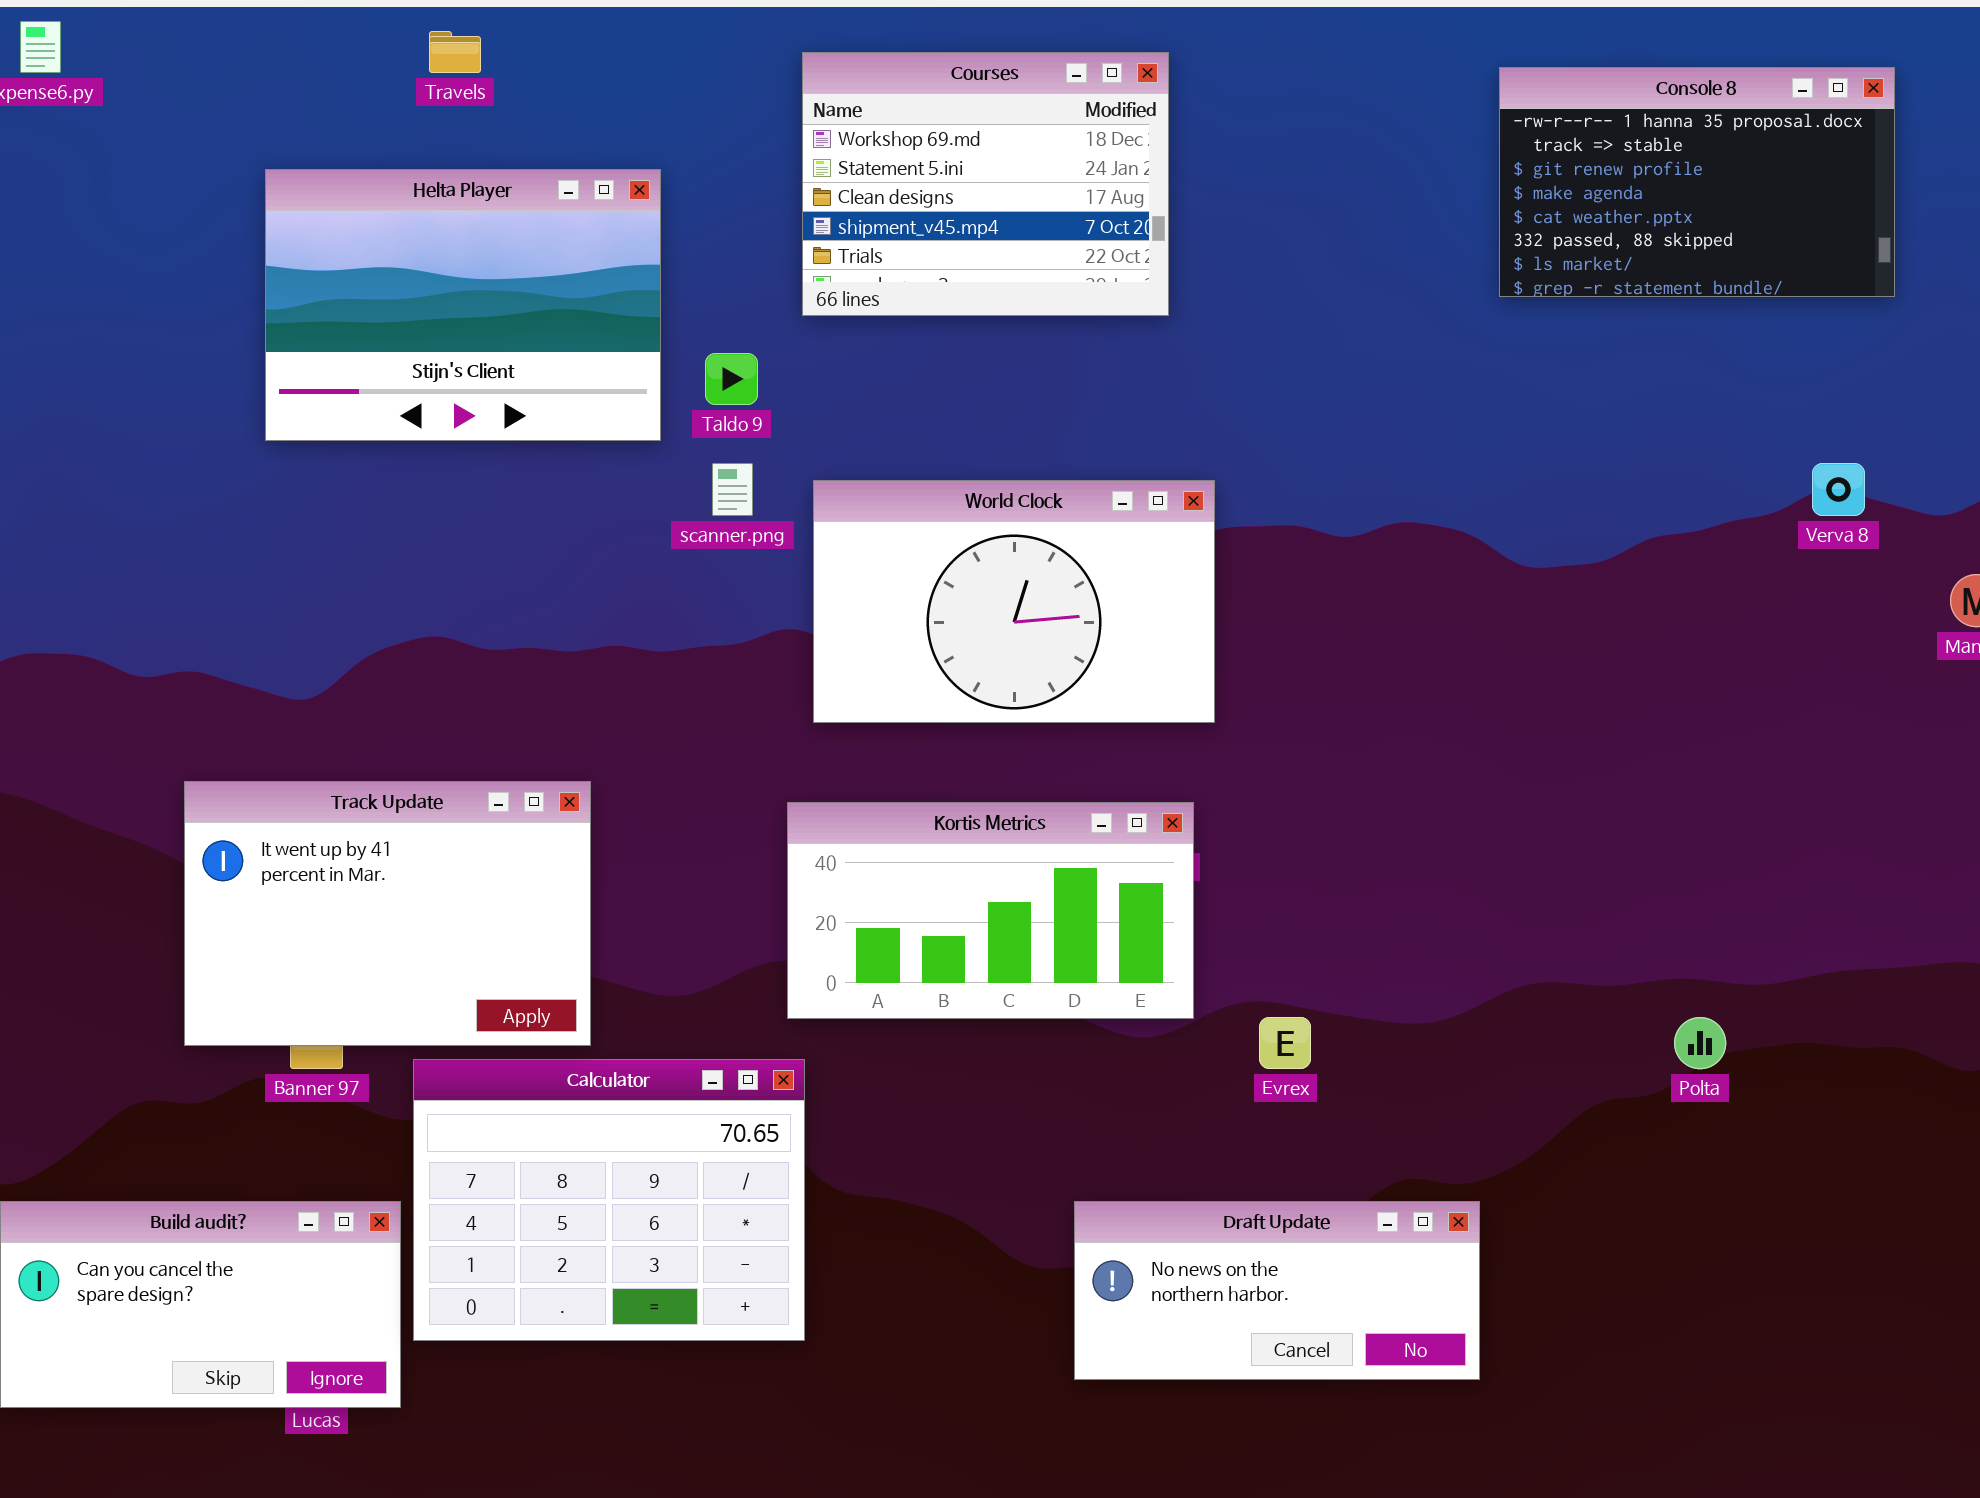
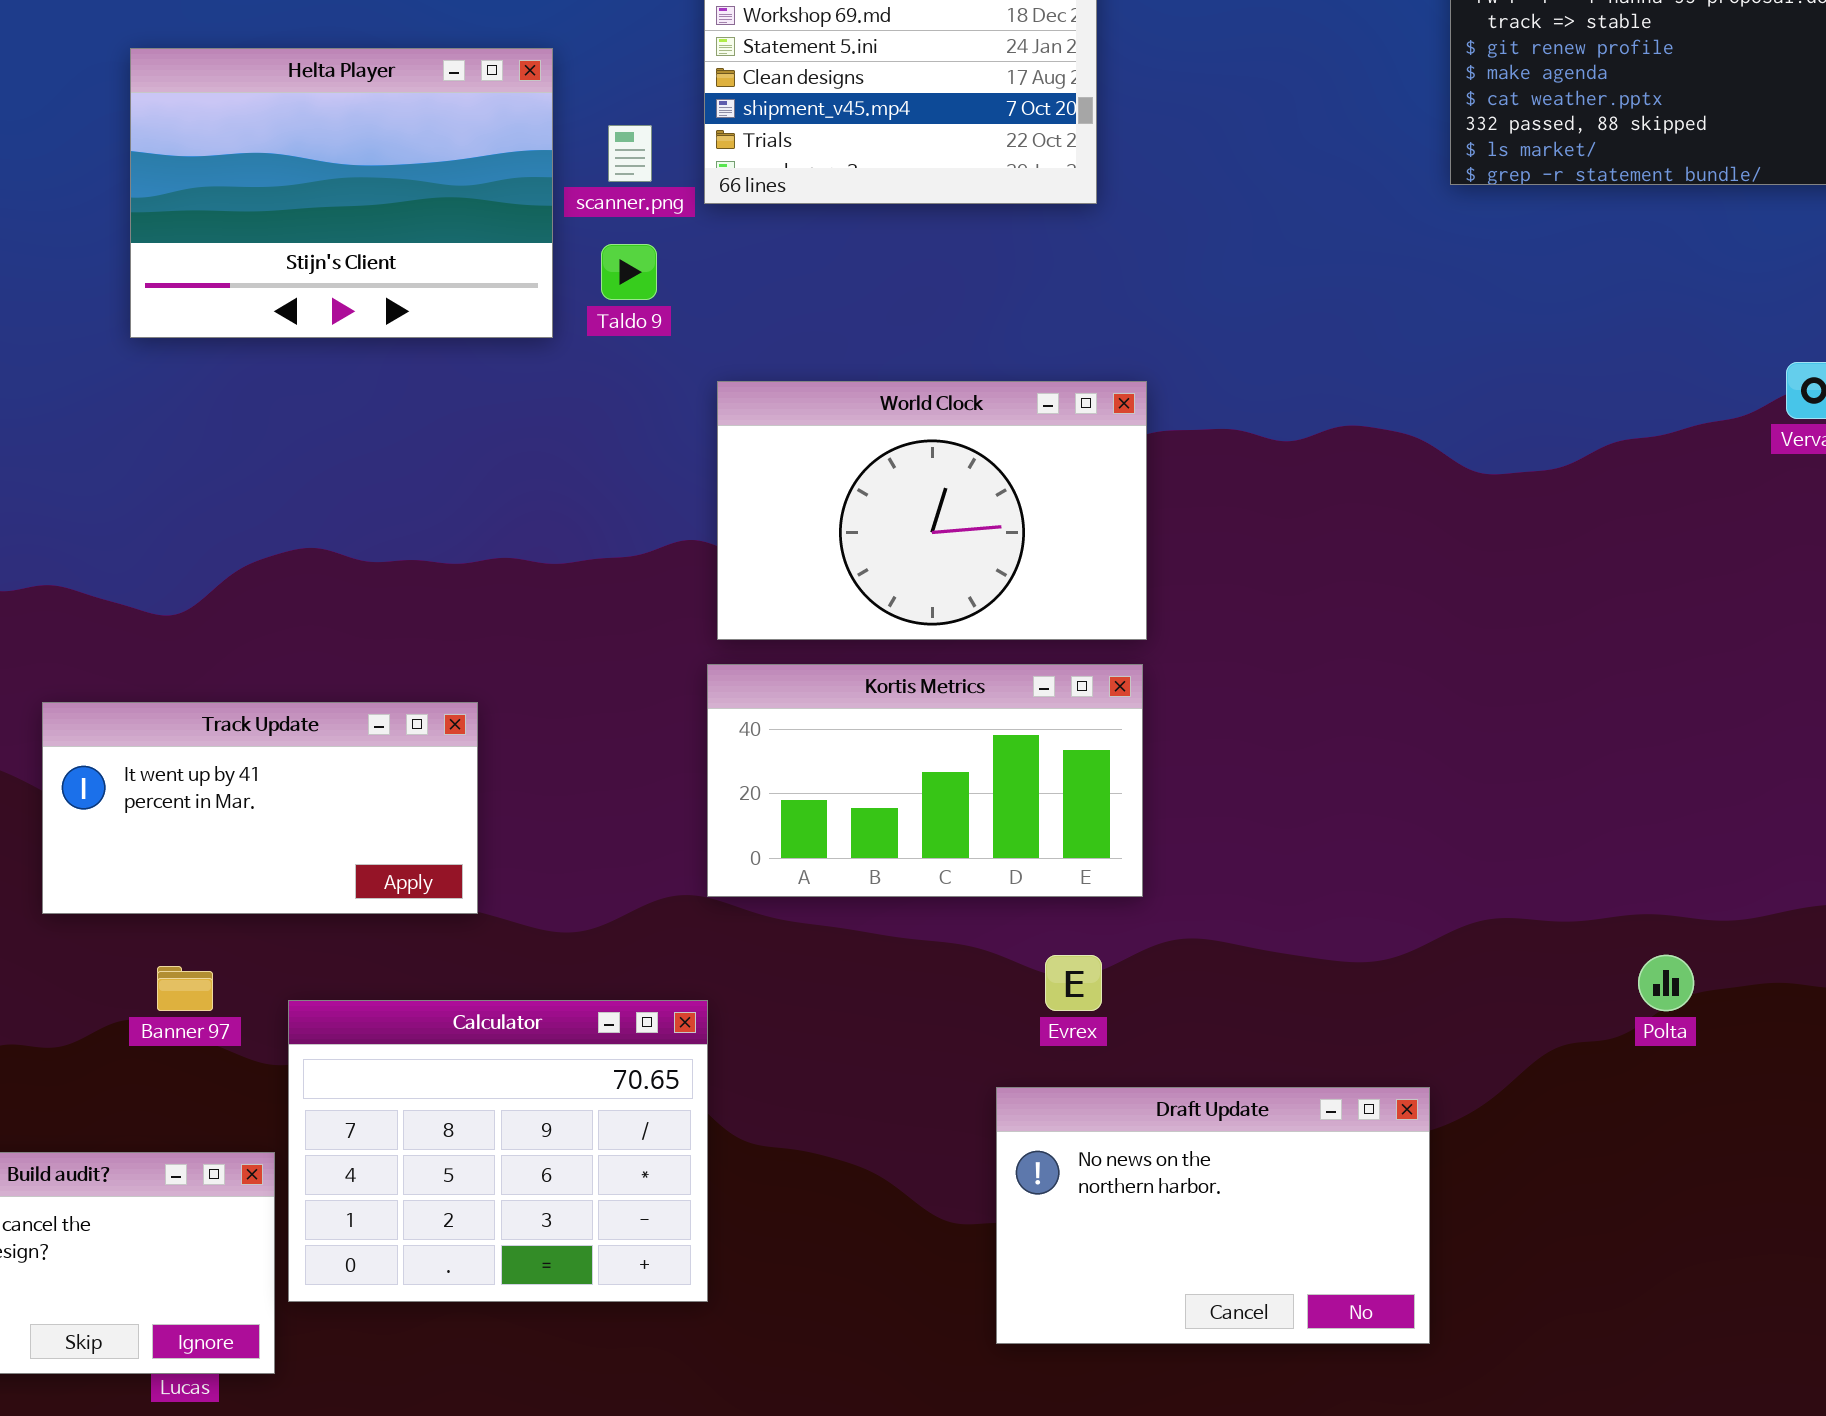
scanner.png: [712,463,753,516] -> [608,125,652,182], moved
Track Update: [184,781,591,1046] -> [42,702,478,914], resized
Kortis Metrics: [787,802,1194,1019] -> [707,664,1143,897], moved
Evrex: [1259,1017,1311,1069] -> [1045,955,1102,1011], moved
Draft Update: [1074,1201,1480,1380] -> [996,1087,1430,1344], resized

